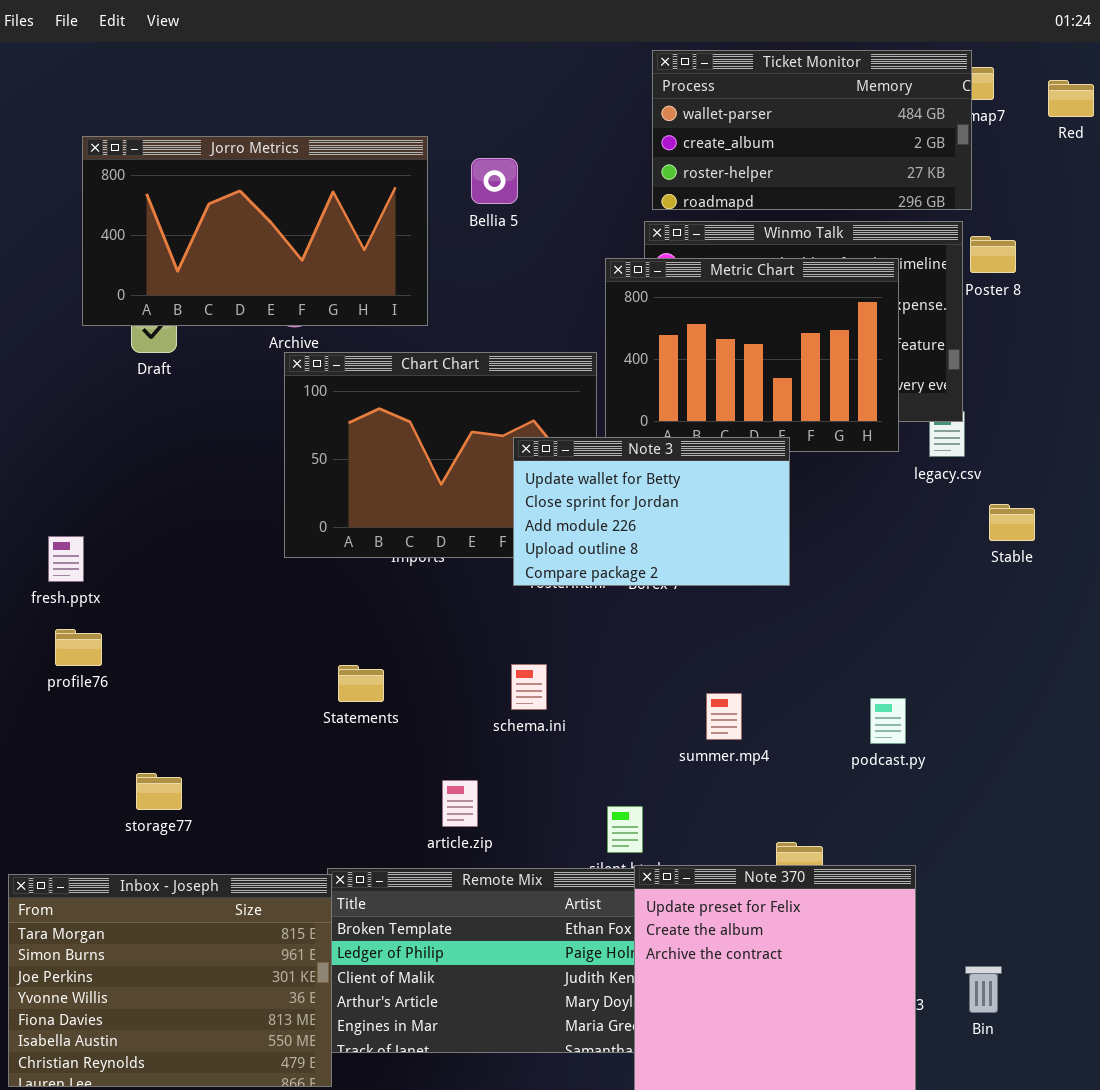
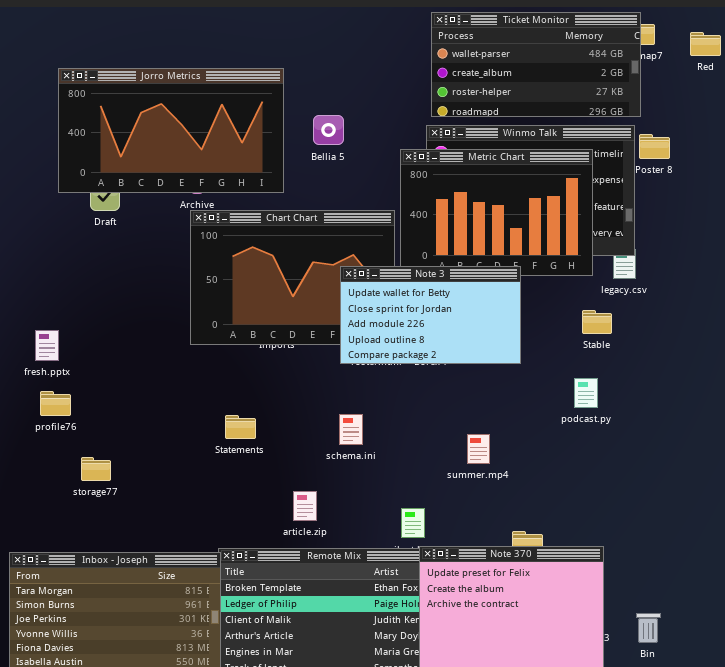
Bellia 5: [471,158,518,204] -> [313,115,344,145], moved
Stable: [989,504,1035,541] -> [582,310,612,334], moved
podcast.py: [870,698,906,744] -> [574,378,598,408], moved
storage77: [136,773,182,810] -> [81,457,111,481], moved

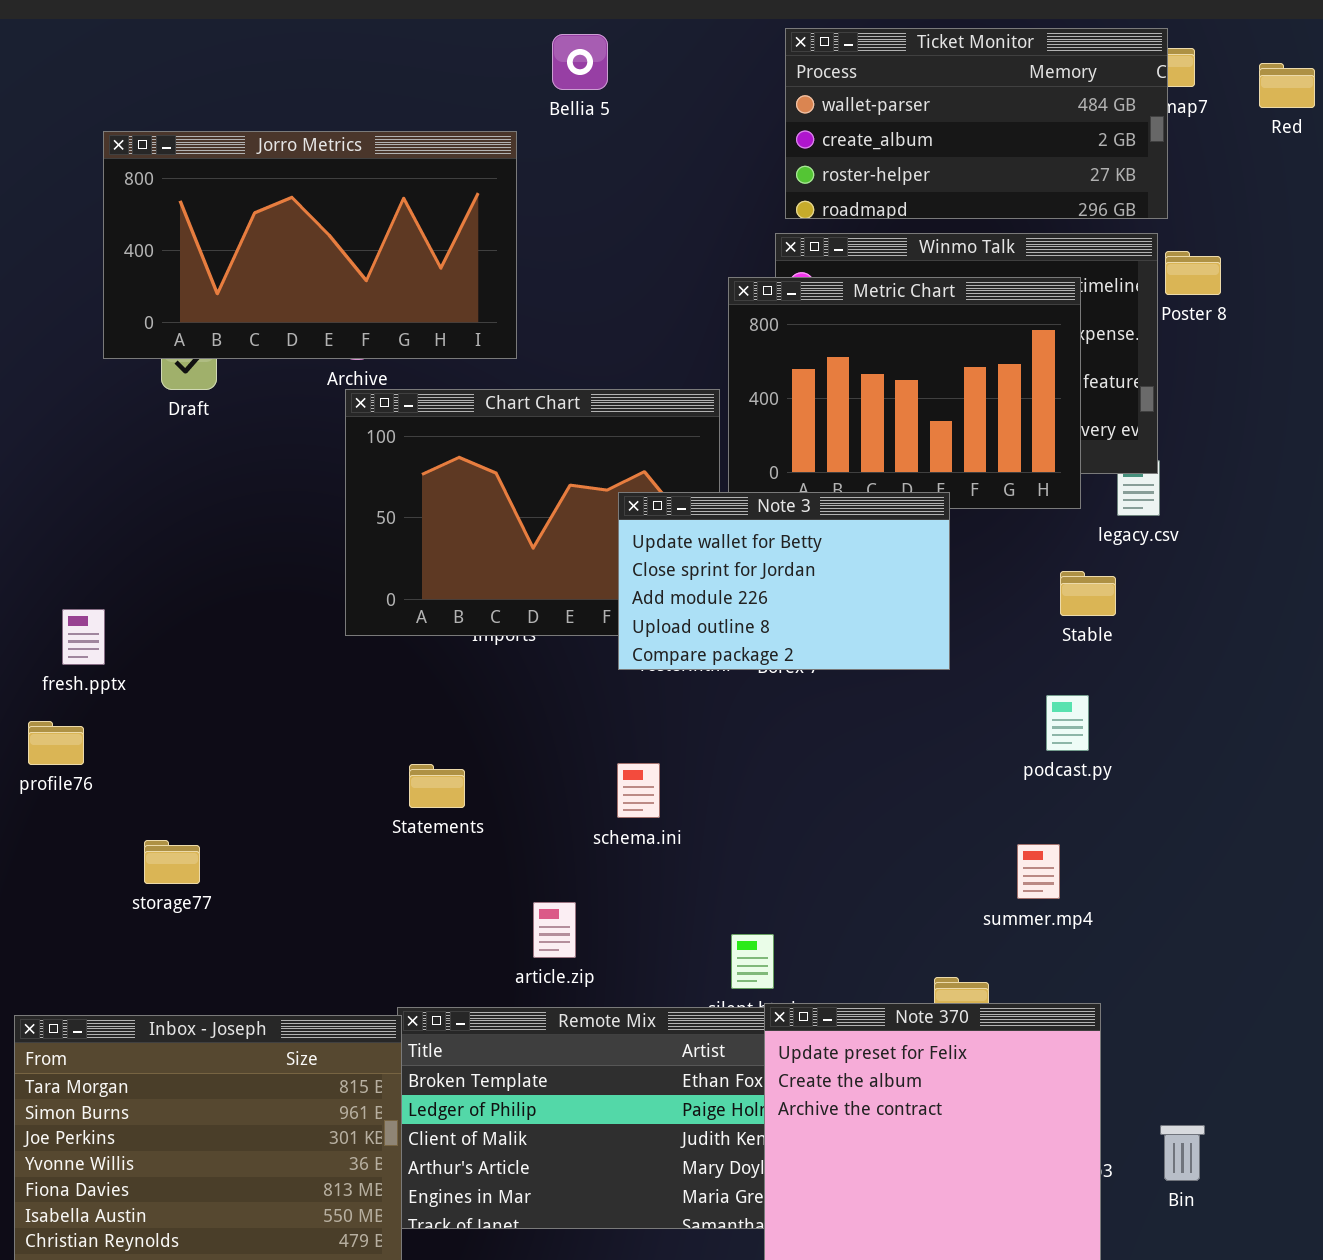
Bellia 5: [313,115,344,145] -> [552,34,608,90], moved
profile76: [40,391,71,416] -> [28,721,84,765], moved
summer.mp4: [467,434,490,464] -> [1017,844,1060,899], moved

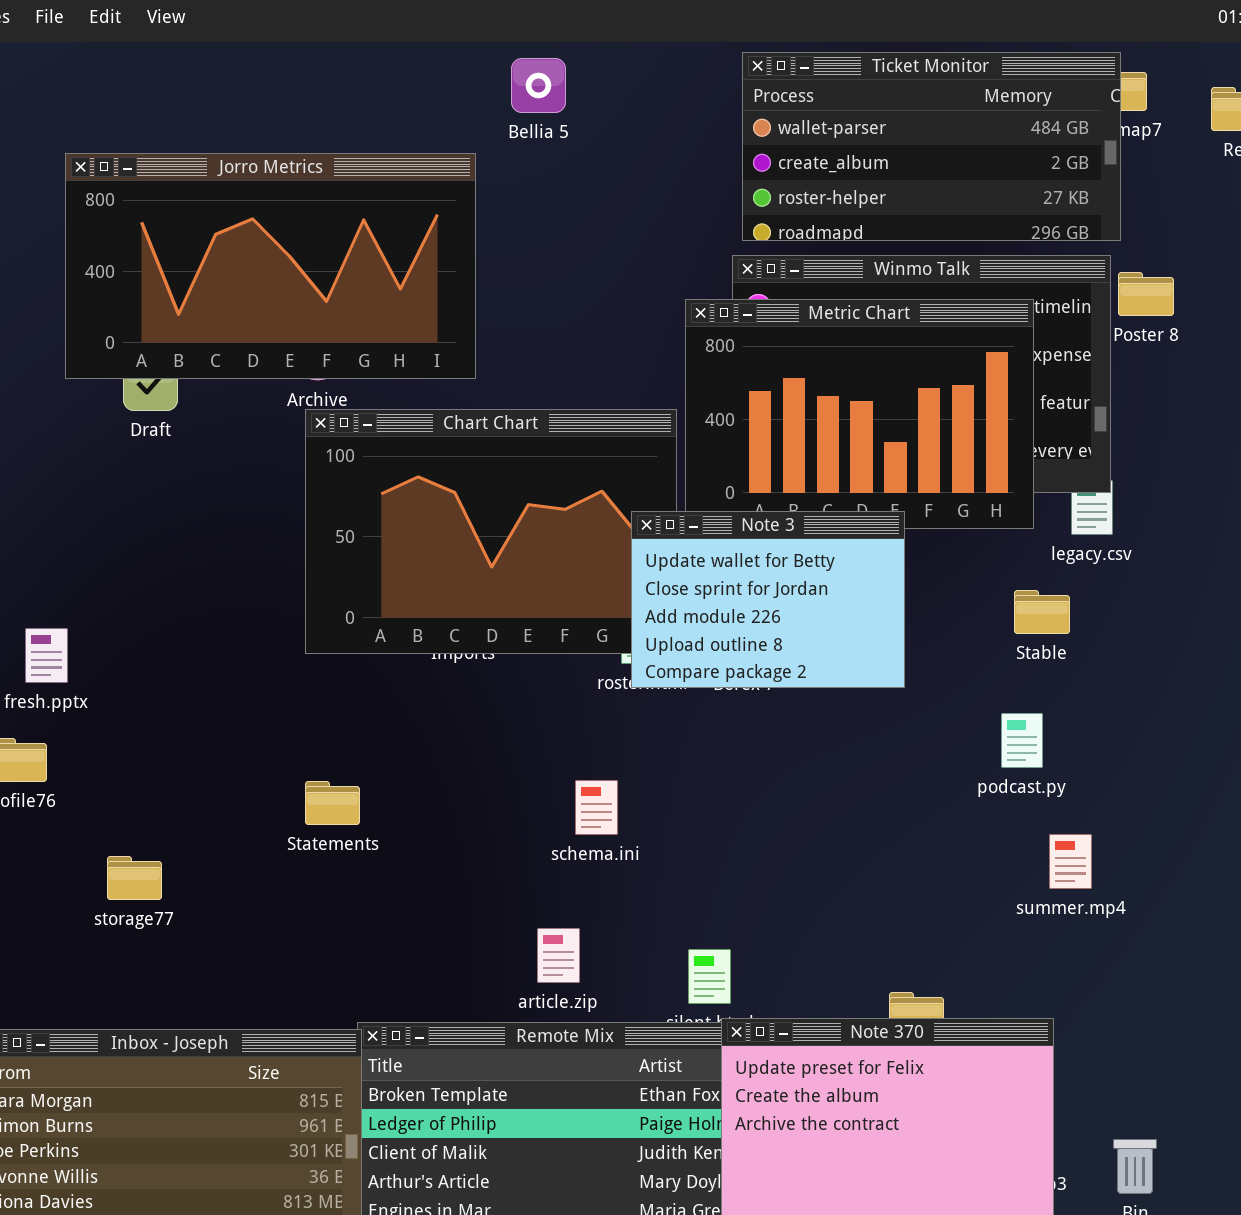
Note 3: [618,492,950,670] -> [631,511,905,688], resized
Statements: [409,764,465,808] -> [305,781,360,825], moved
summer.mp4: [1017,844,1060,899] -> [1049,834,1092,889], moved
article.zip: [533,902,576,958] -> [537,928,580,983], moved

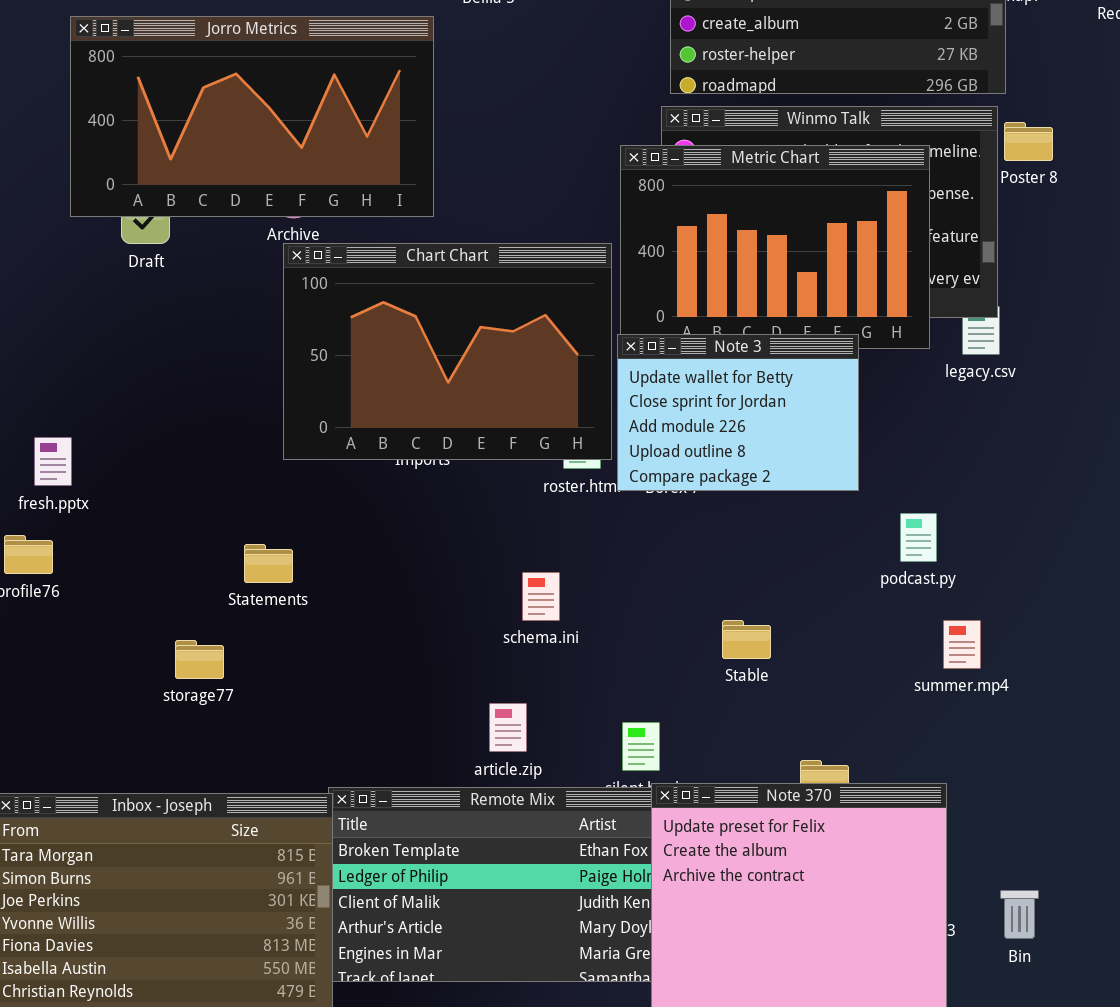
Note 3: [631,511,905,688] -> [617,334,859,491], moved
Stable: [1014,590,1070,634] -> [722,620,771,659], moved
Statements: [305,781,360,825] -> [244,544,293,583], moved
storage77: [107,856,162,900] -> [175,640,224,679], moved

